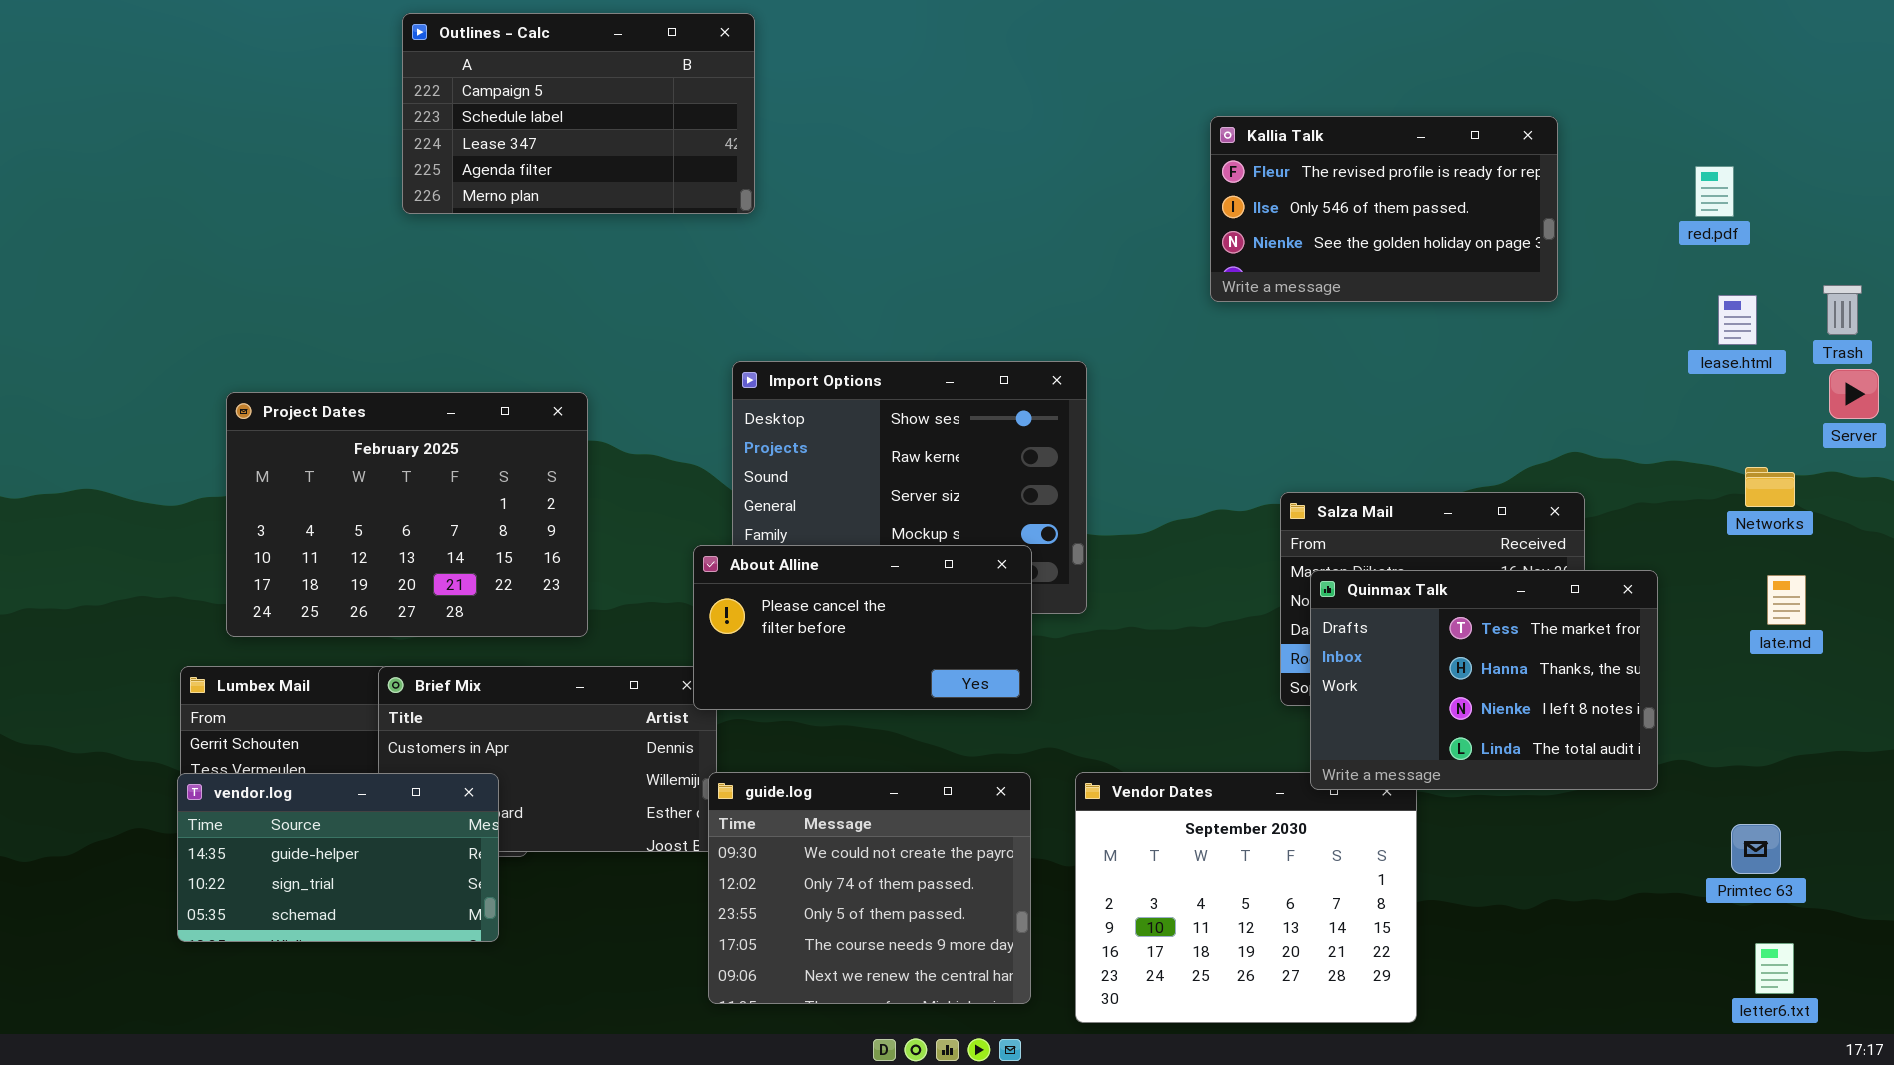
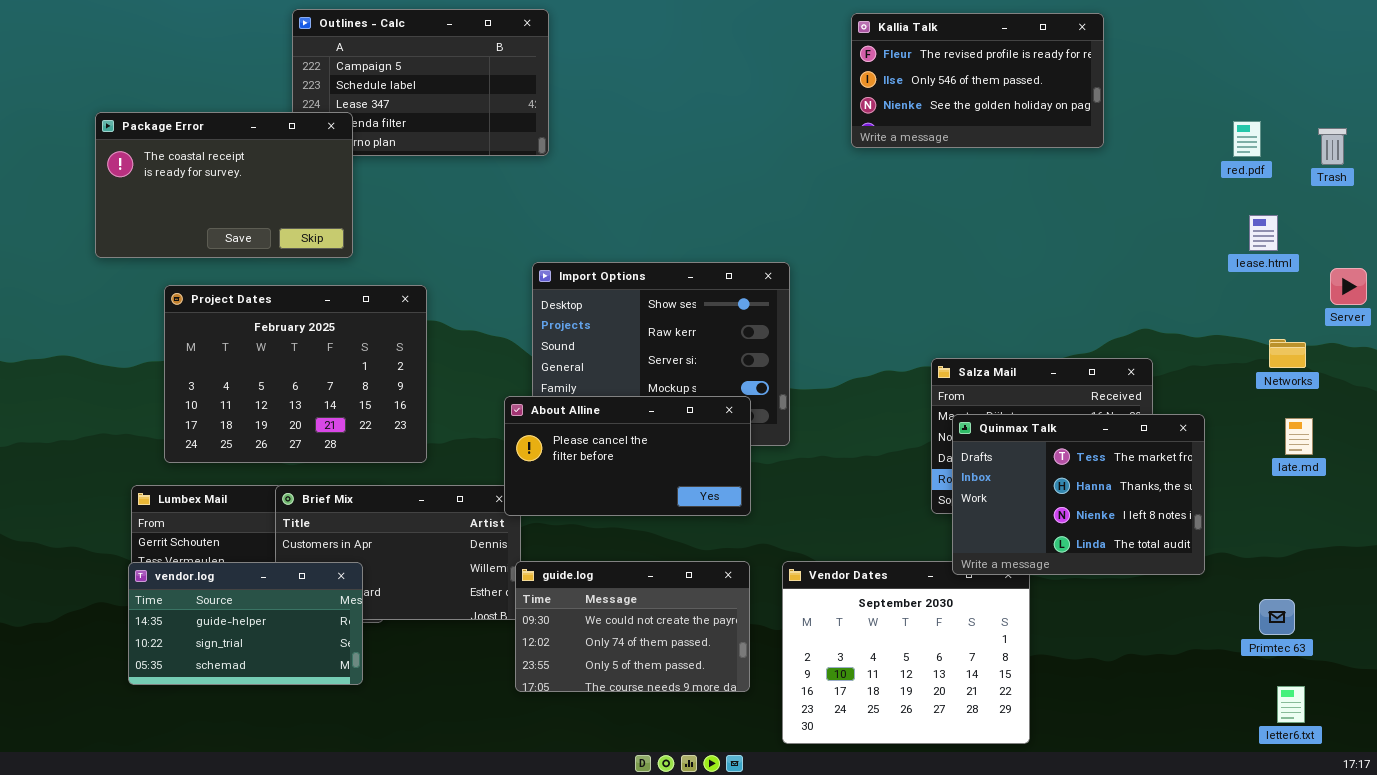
Kallia Talk: [1210,116,1558,302] -> [851,13,1104,148], moved
Package Error: none -> [95,112,353,258], opened
Trash: [1823,285,1862,335] -> [1318,128,1347,165], moved
guide.log: [708,772,1031,1004] -> [515,561,750,692], resized

